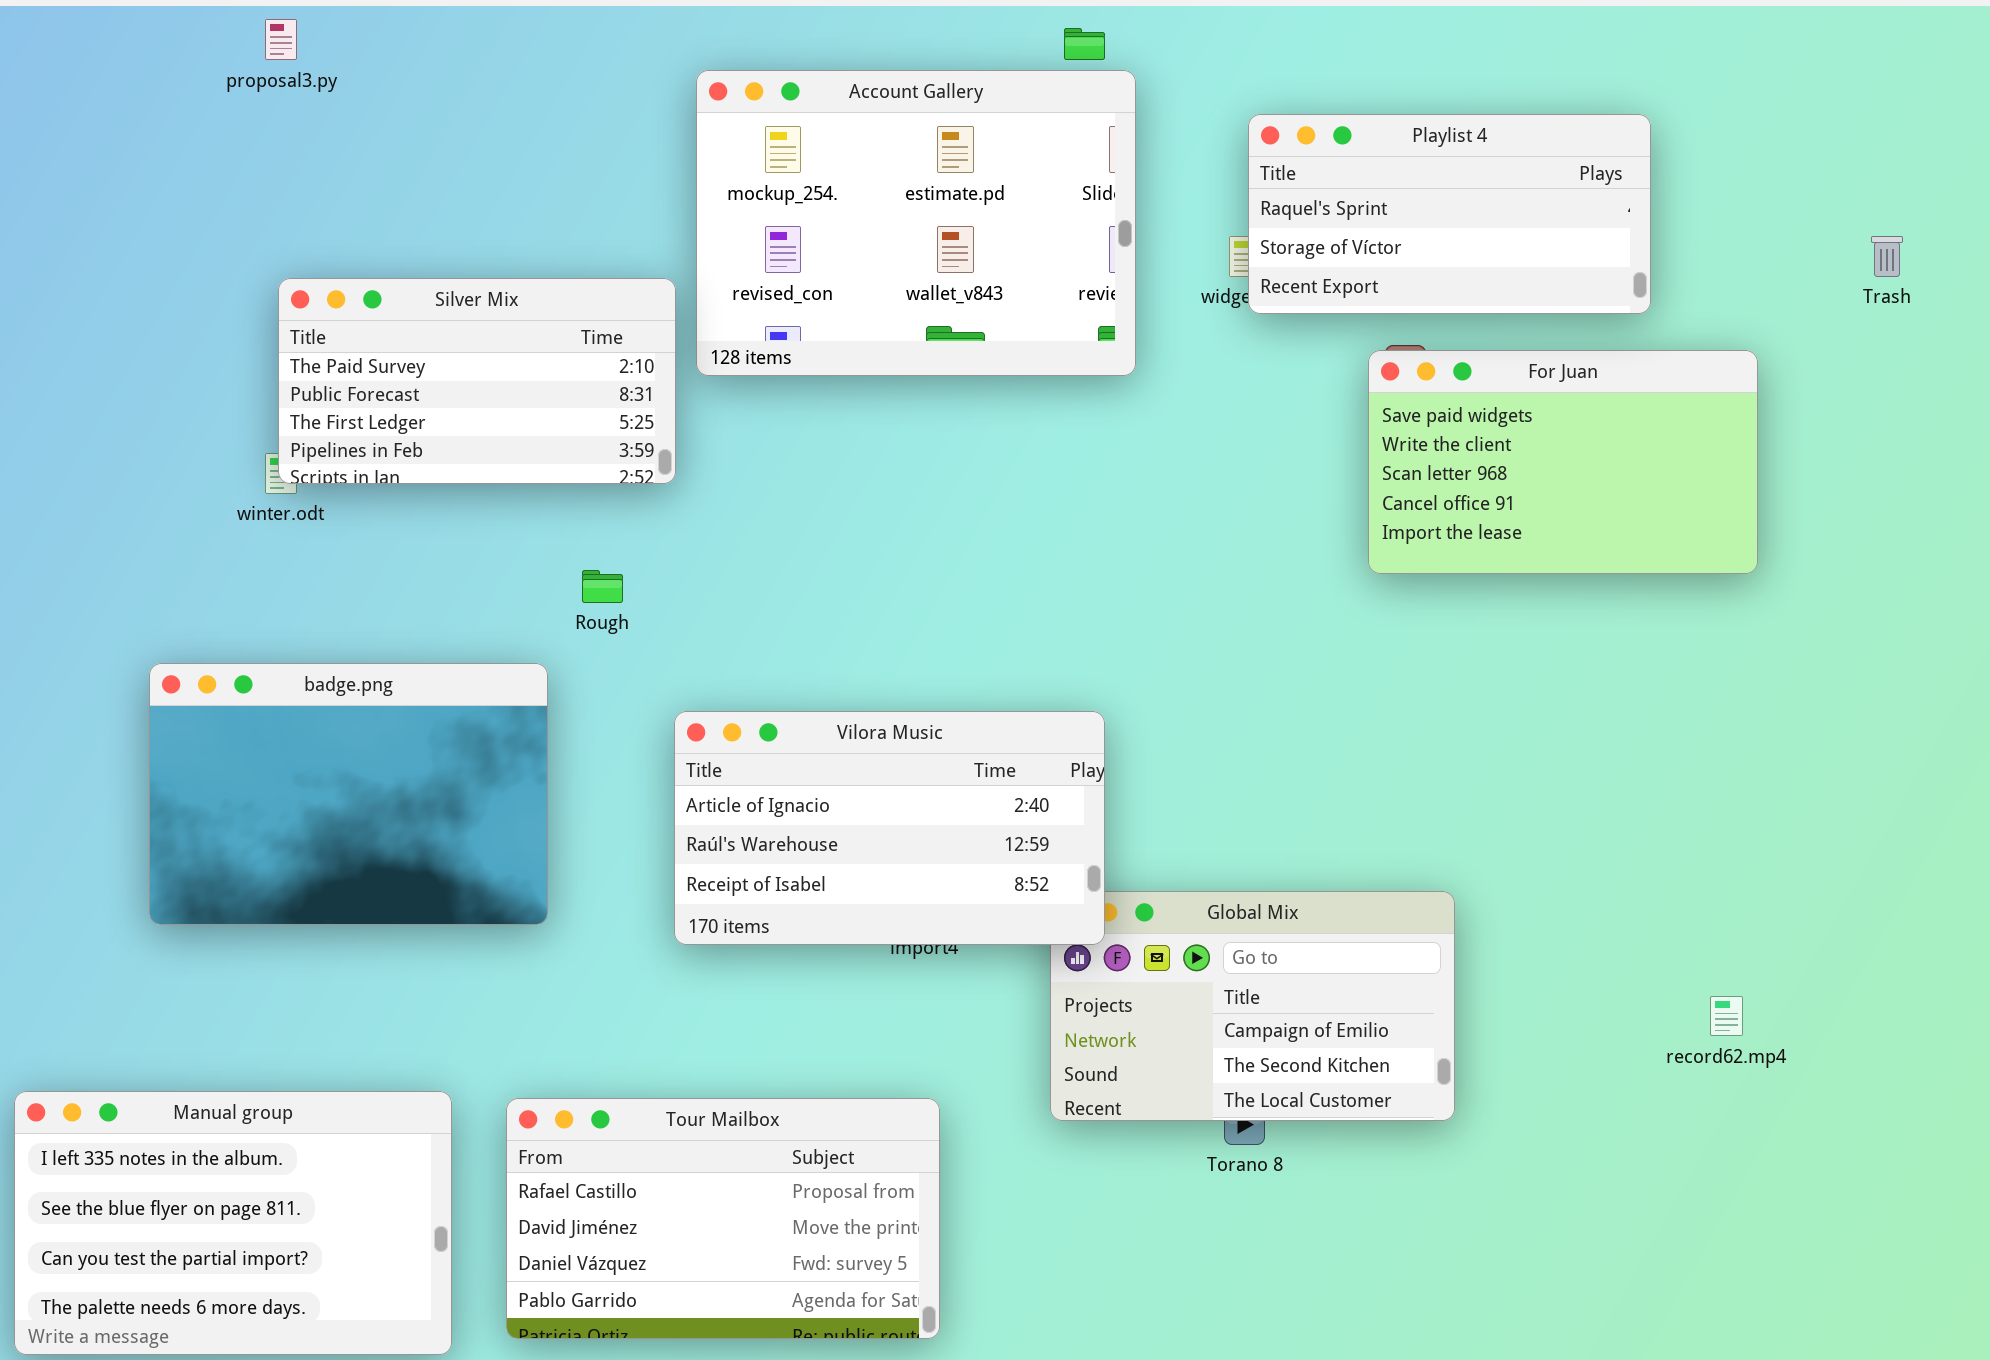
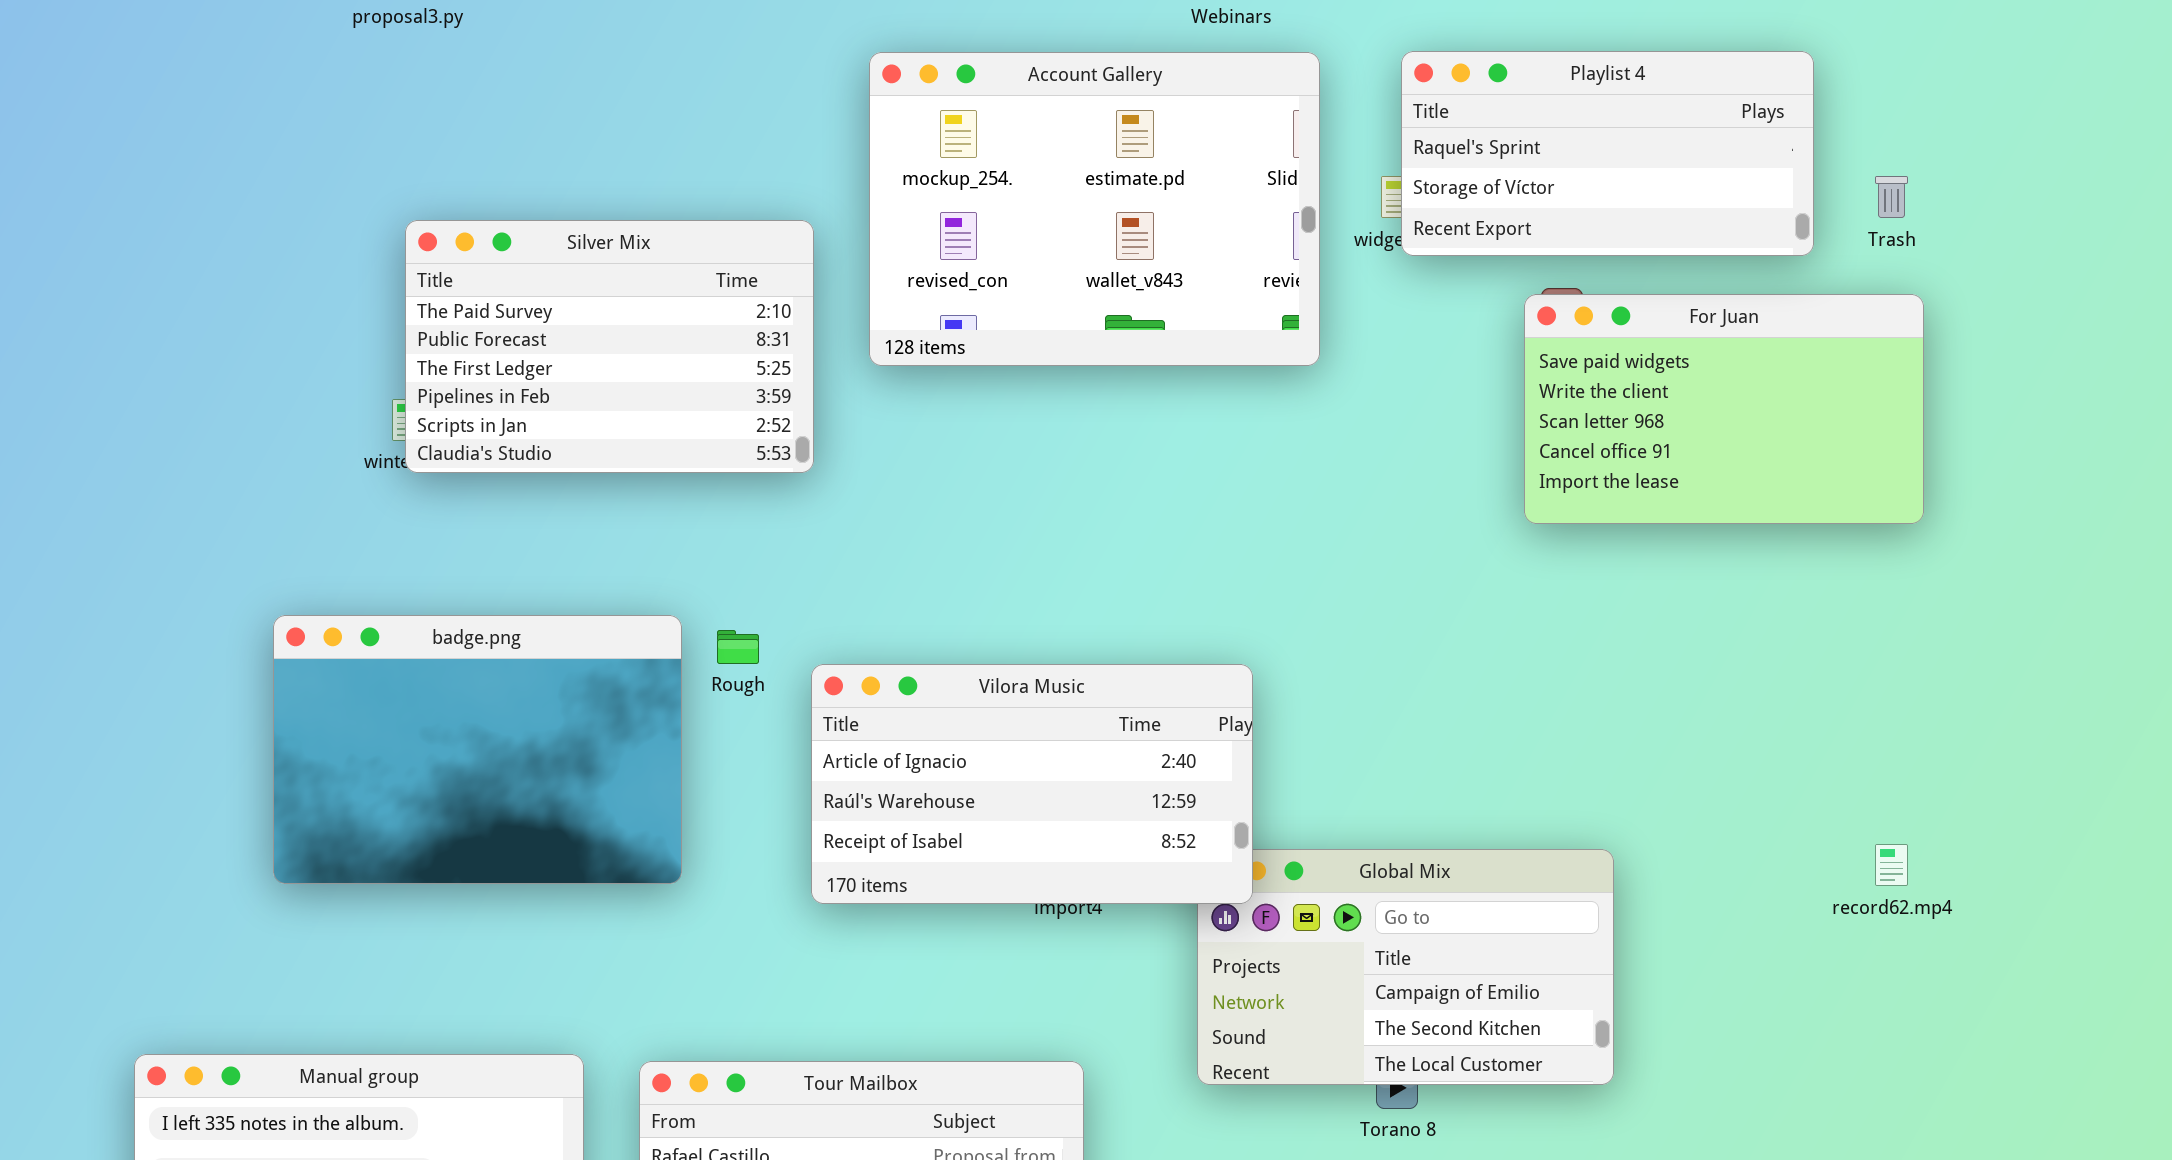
Account Gallery: [696,70,1136,376] -> [869,52,1320,366], moved
Trash: [1871,236,1903,277] -> [1875,176,1908,218], moved
Silver Mix: [278,278,676,484] -> [405,220,814,473], resized
Rough: [582,570,623,603] -> [717,630,759,664], moved
record62.mp4: [1710,996,1743,1036] -> [1875,844,1908,886], moved

